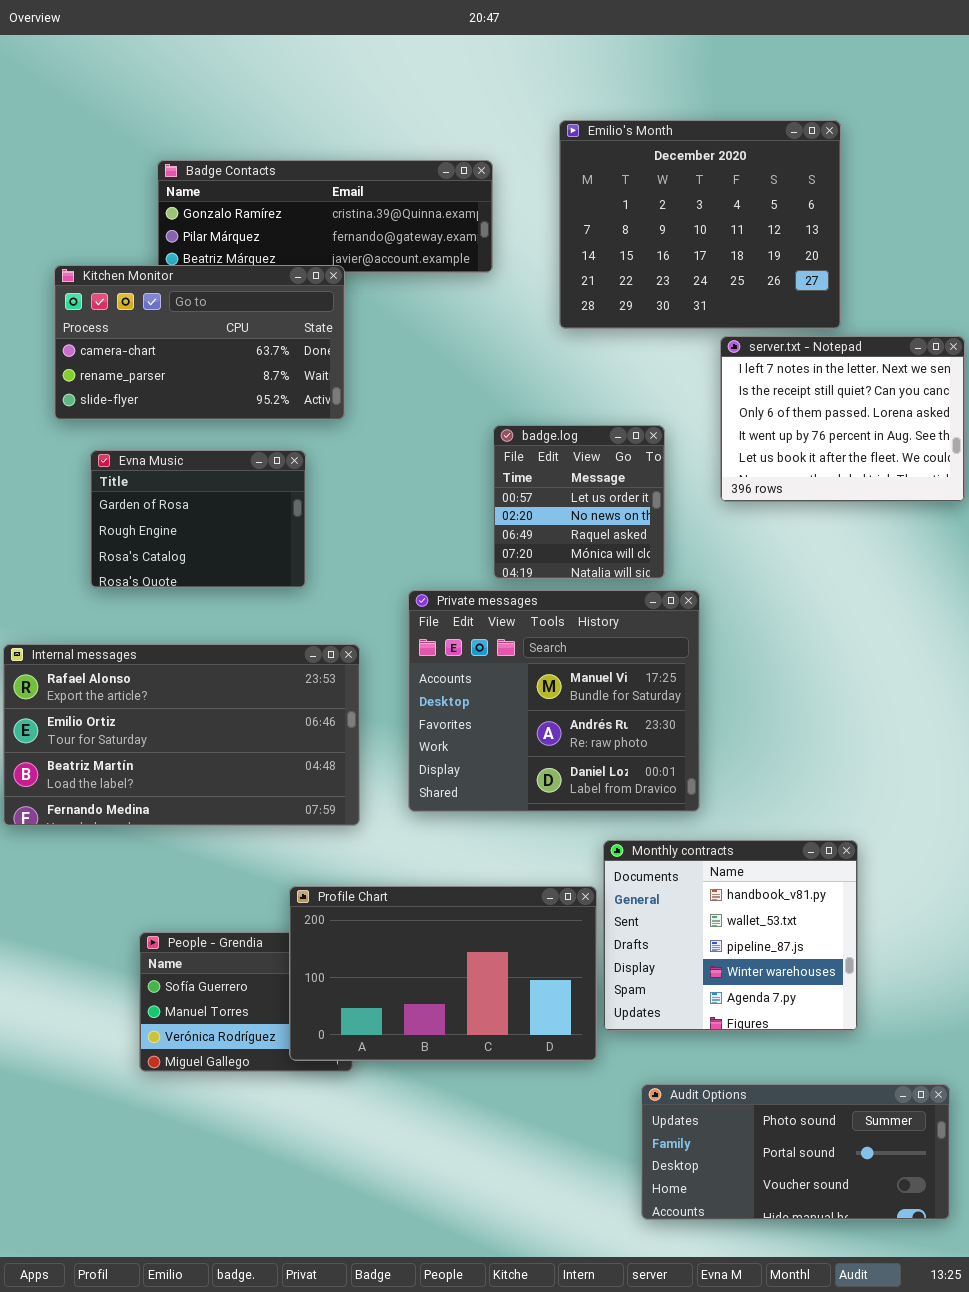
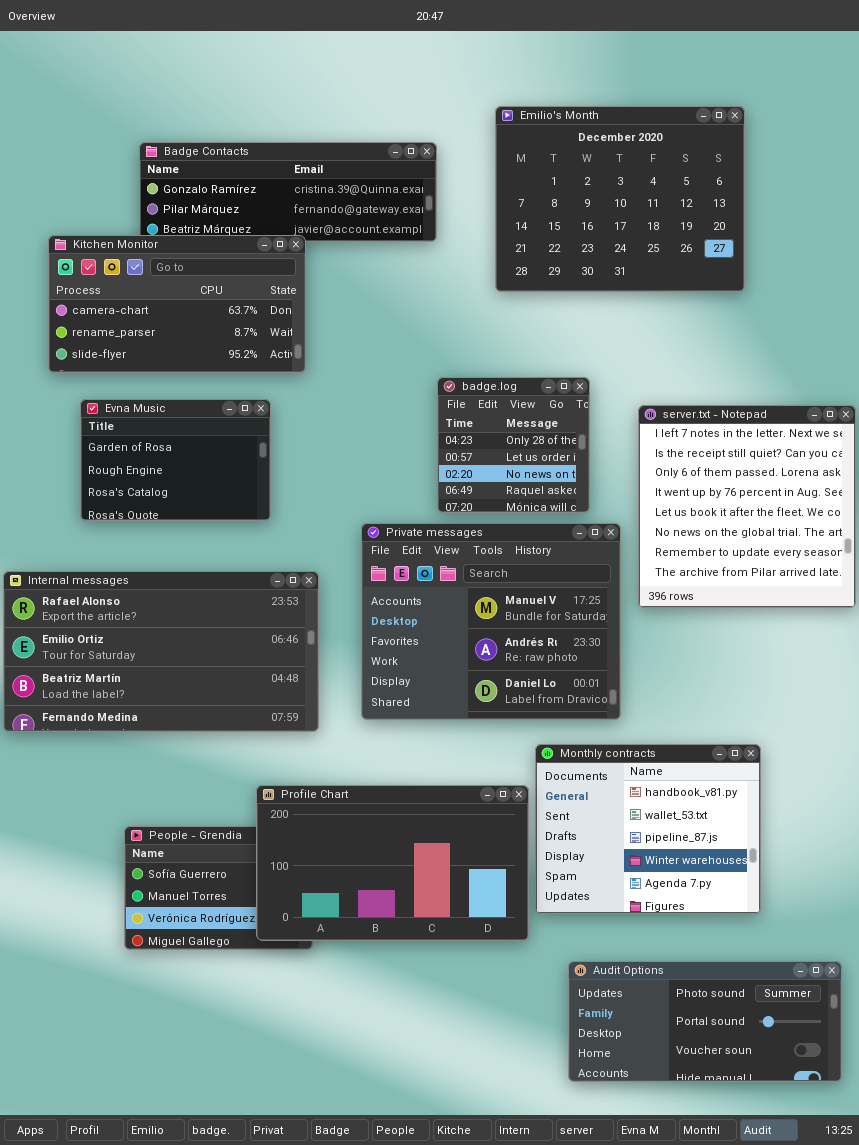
server.txt - Notepad: [720,336,965,502] -> [638,405,856,608], moved, resized
badge.log: [493,425,665,579] -> [437,377,590,513], scrolled up 1 row

